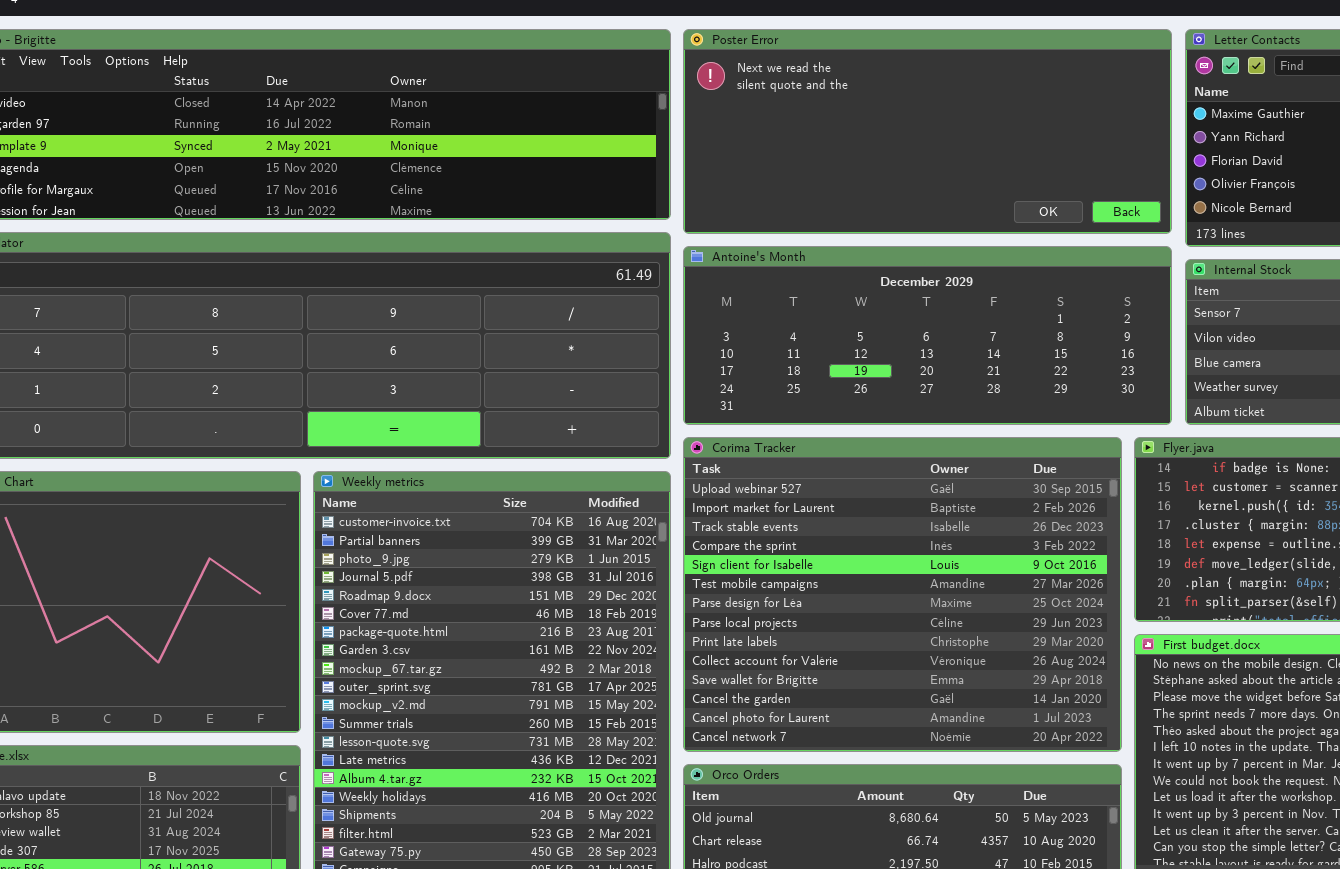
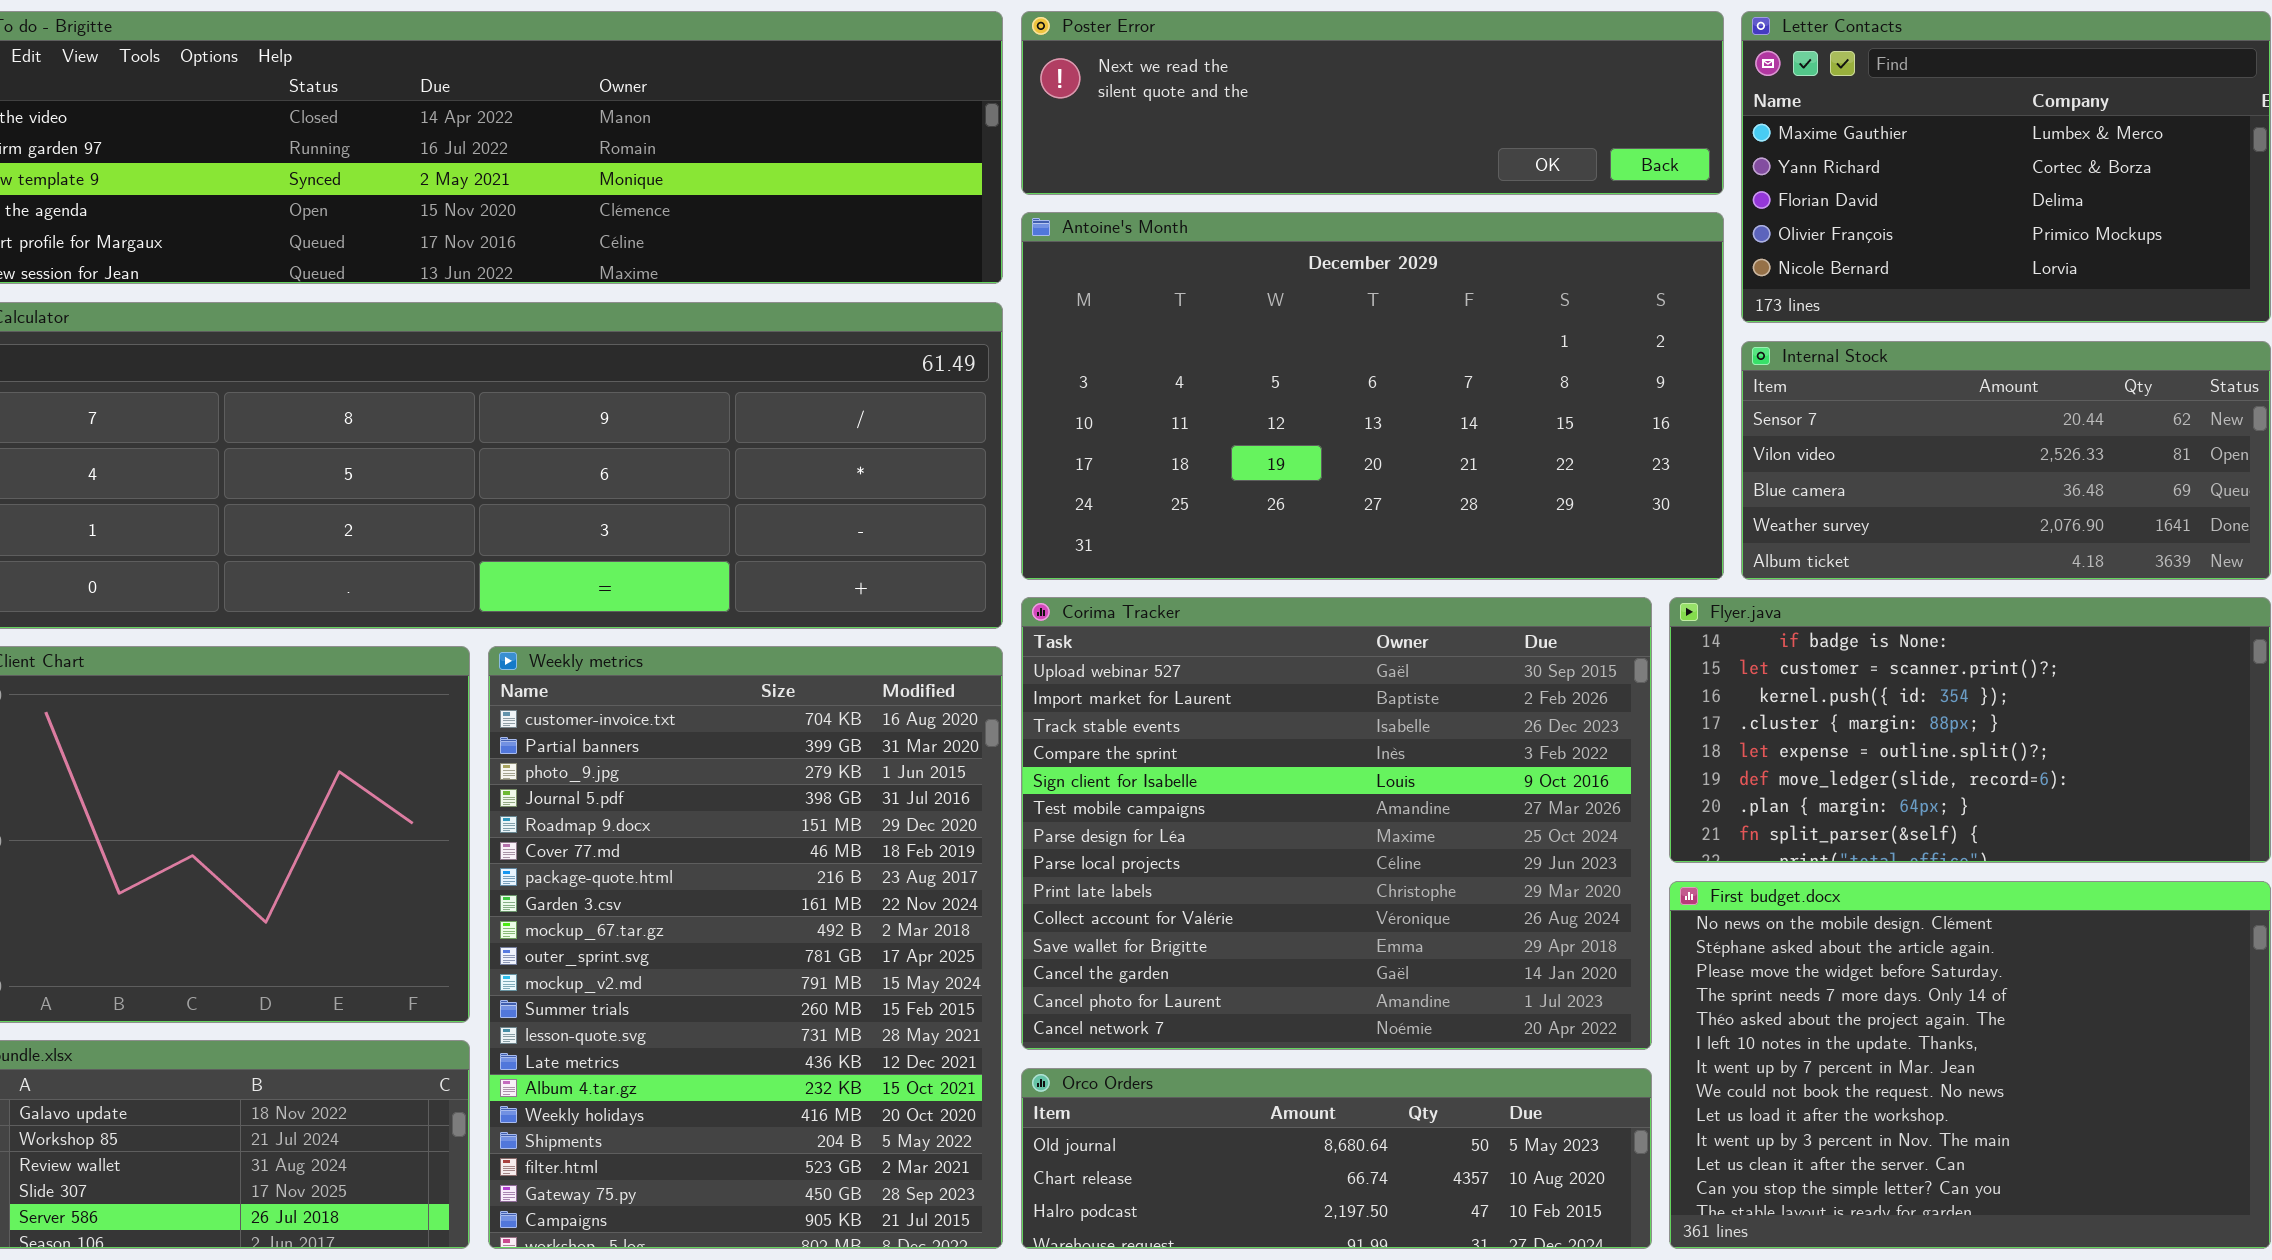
Poster Error: [683,29,1172,234] -> [1021,11,1724,195], resized
Antoine's Month: [683,246,1172,425] -> [1021,212,1724,580], resized

